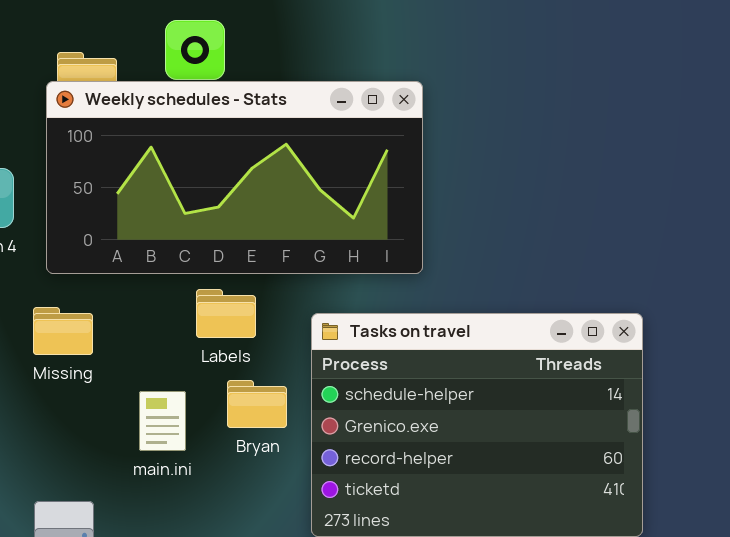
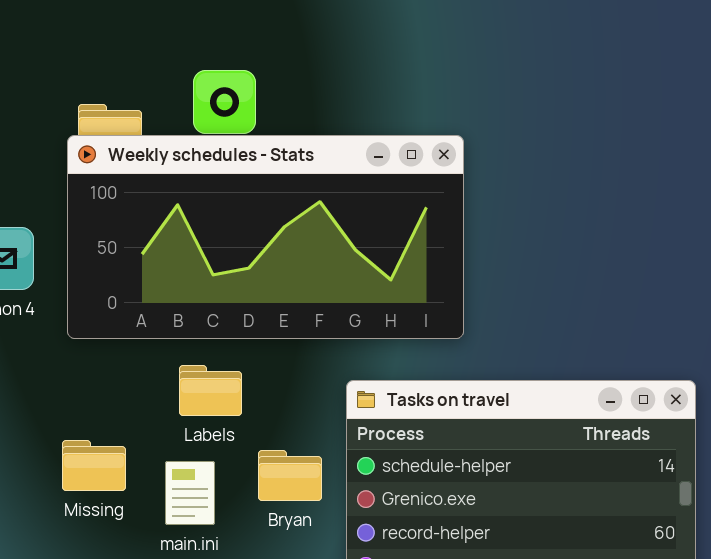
Labels: [196,289,256,338] -> [179,365,242,416], moved
Missing: [33,307,93,355] -> [62,440,126,491], moved

